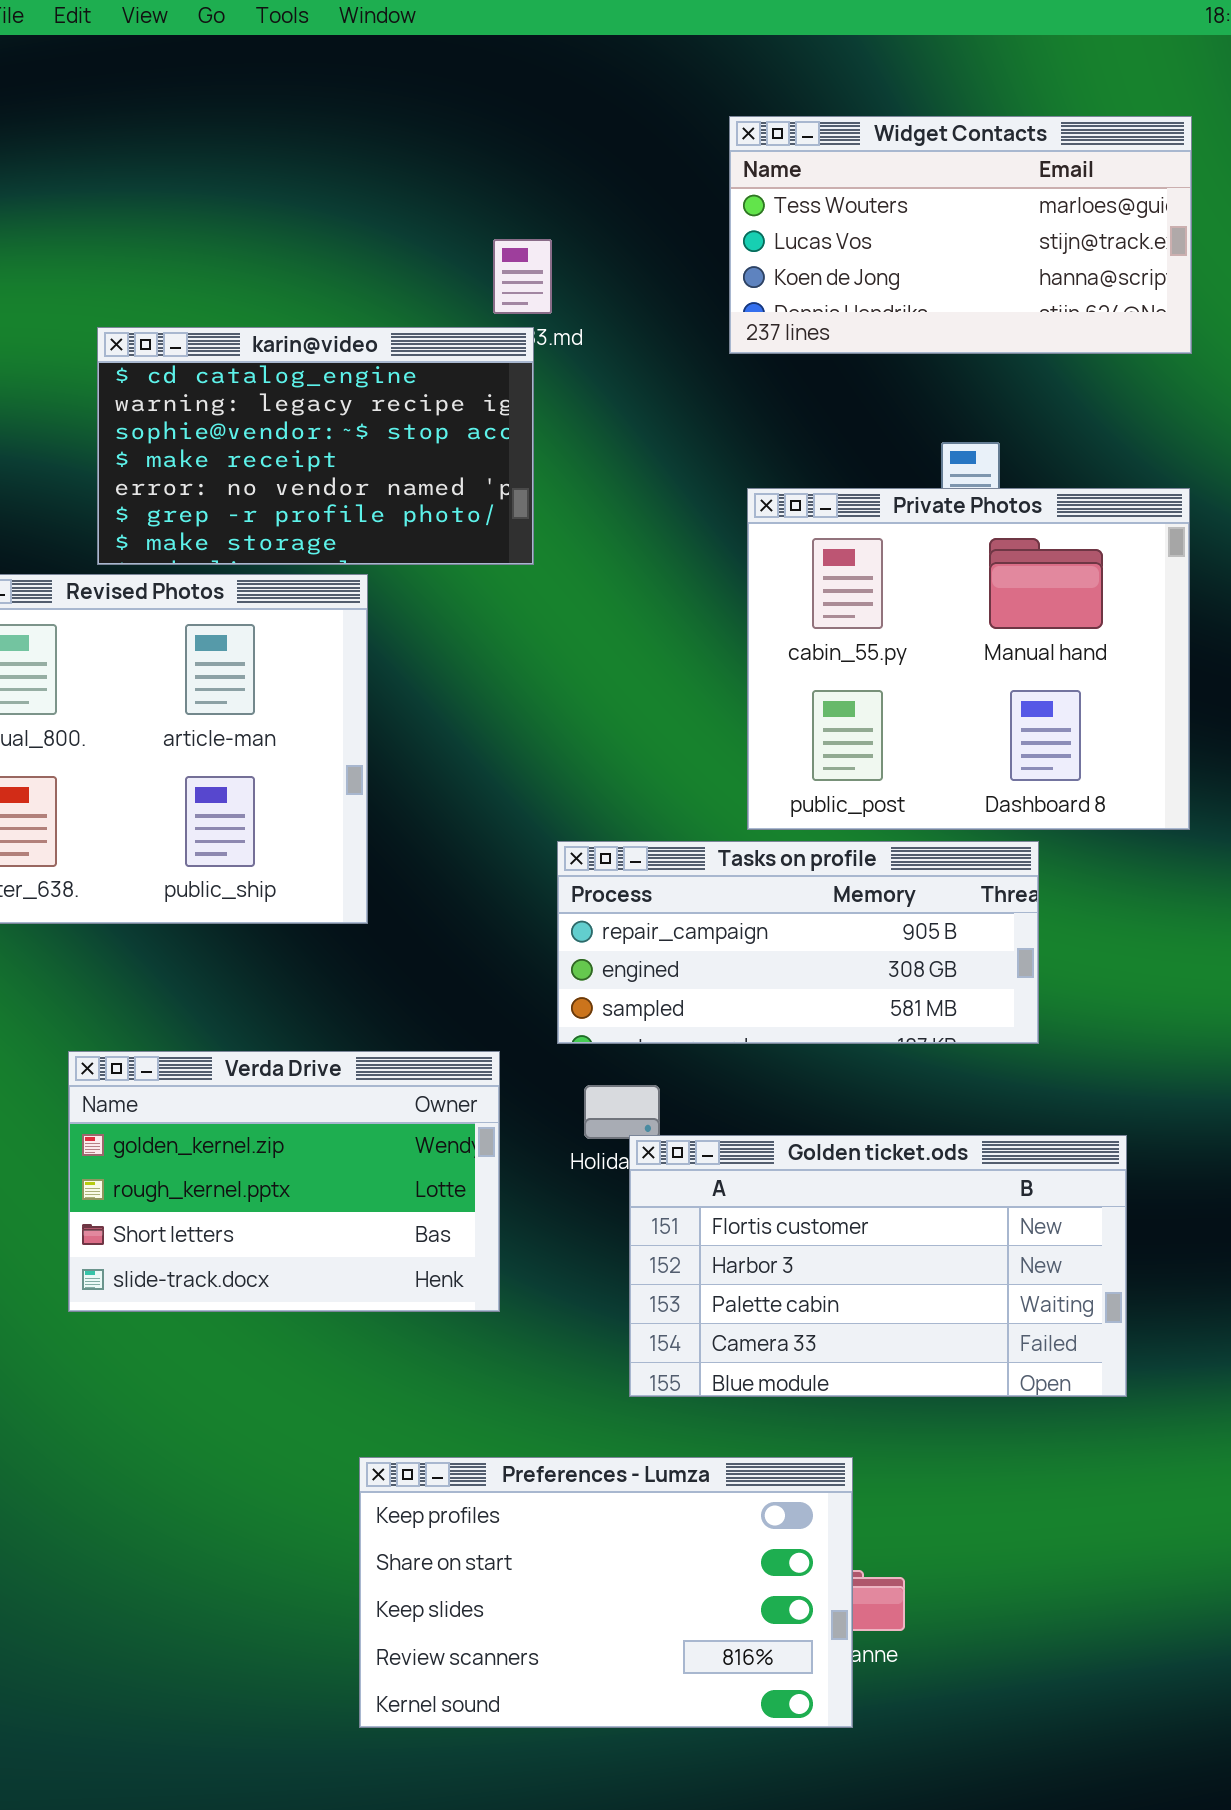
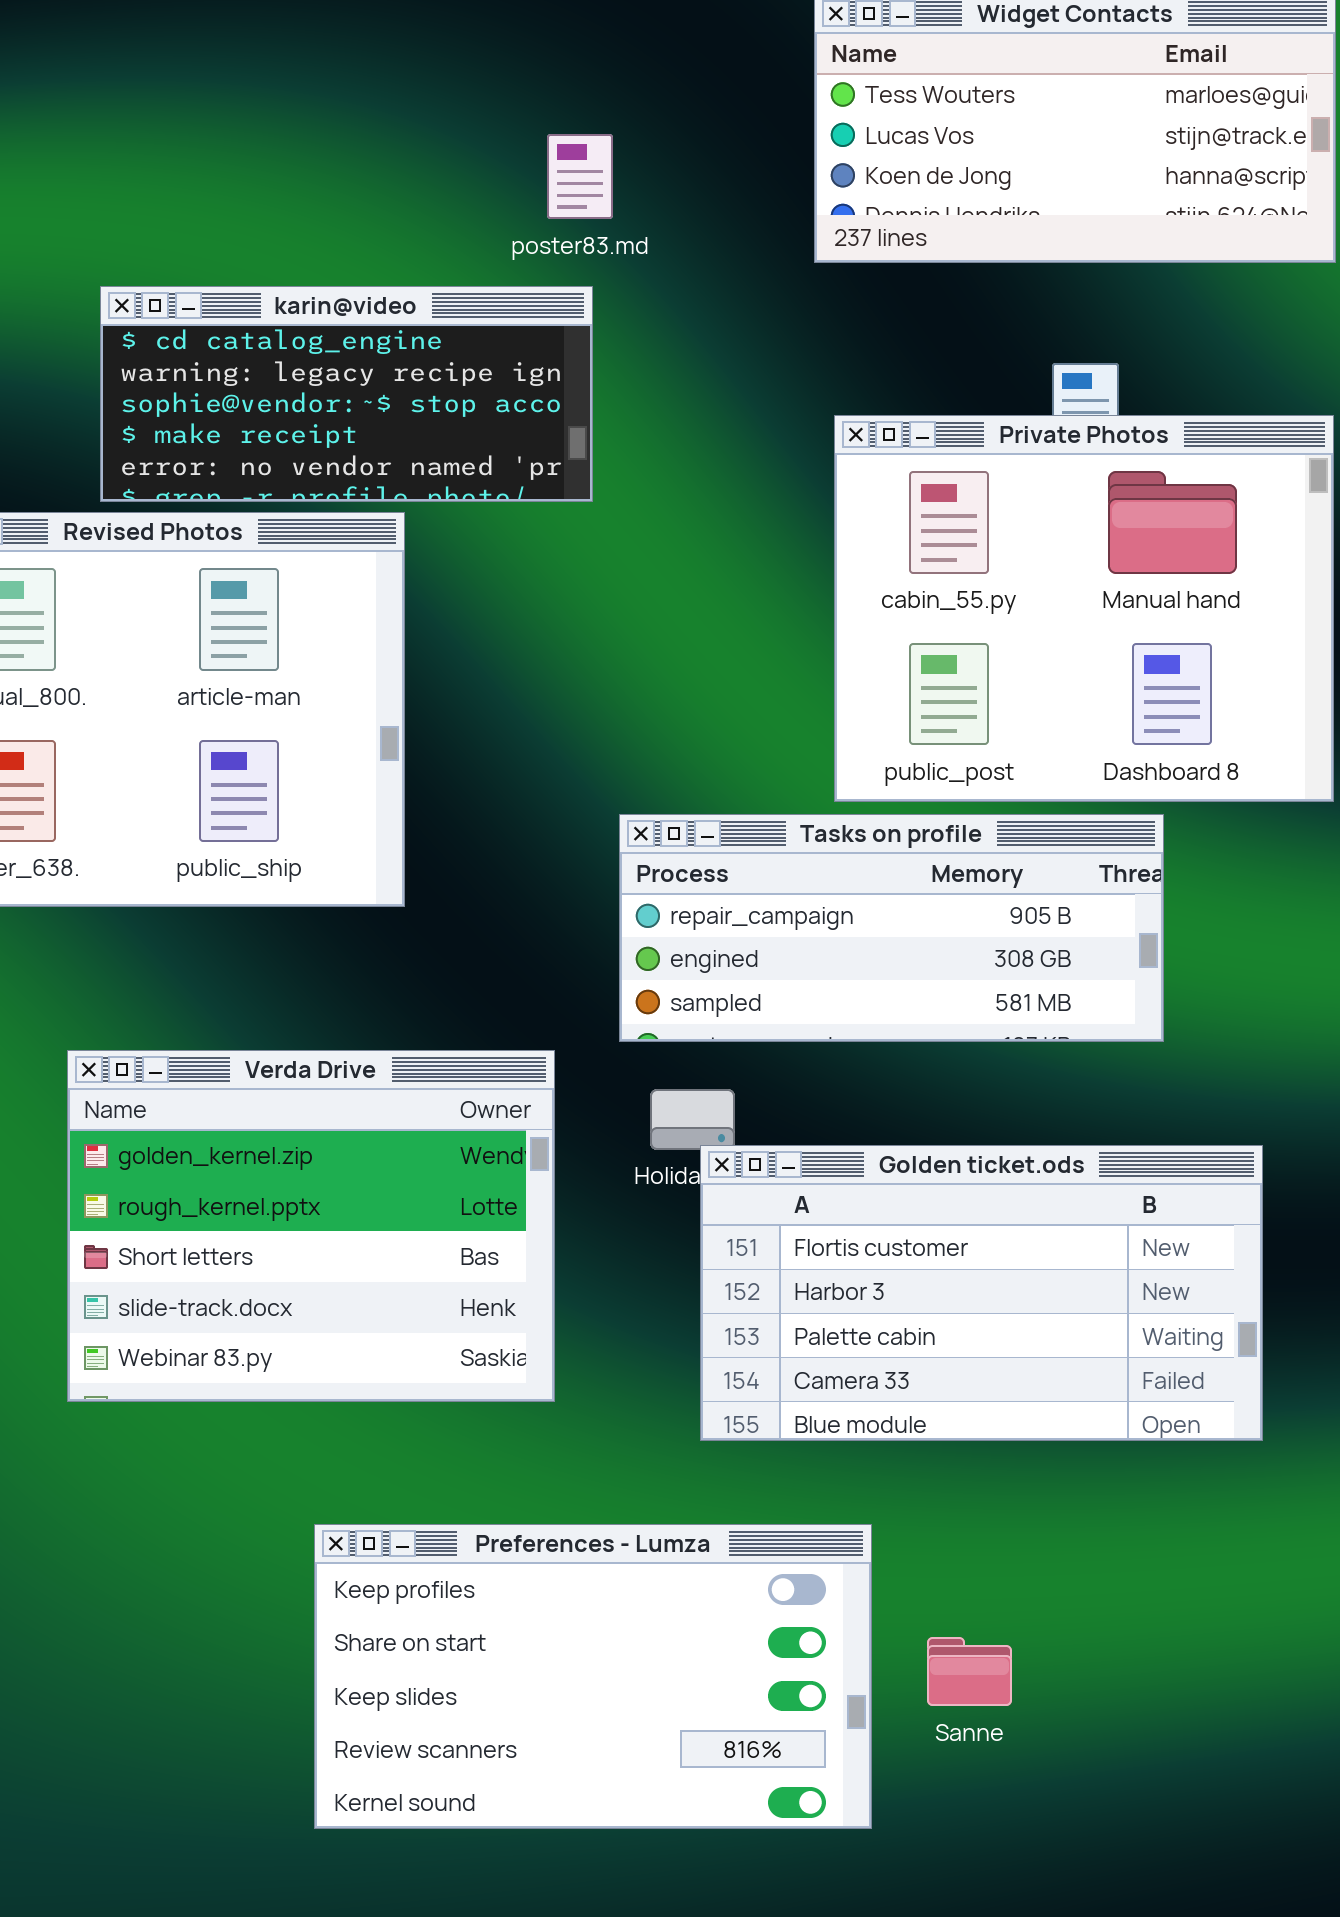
karin@video: [97,327,534,565] -> [100,286,593,502], resized
Verda Drive: [68,1051,500,1312] -> [67,1050,555,1402], resized
Preferences - Lumza: [359,1457,853,1728] -> [314,1524,872,1829], moved

